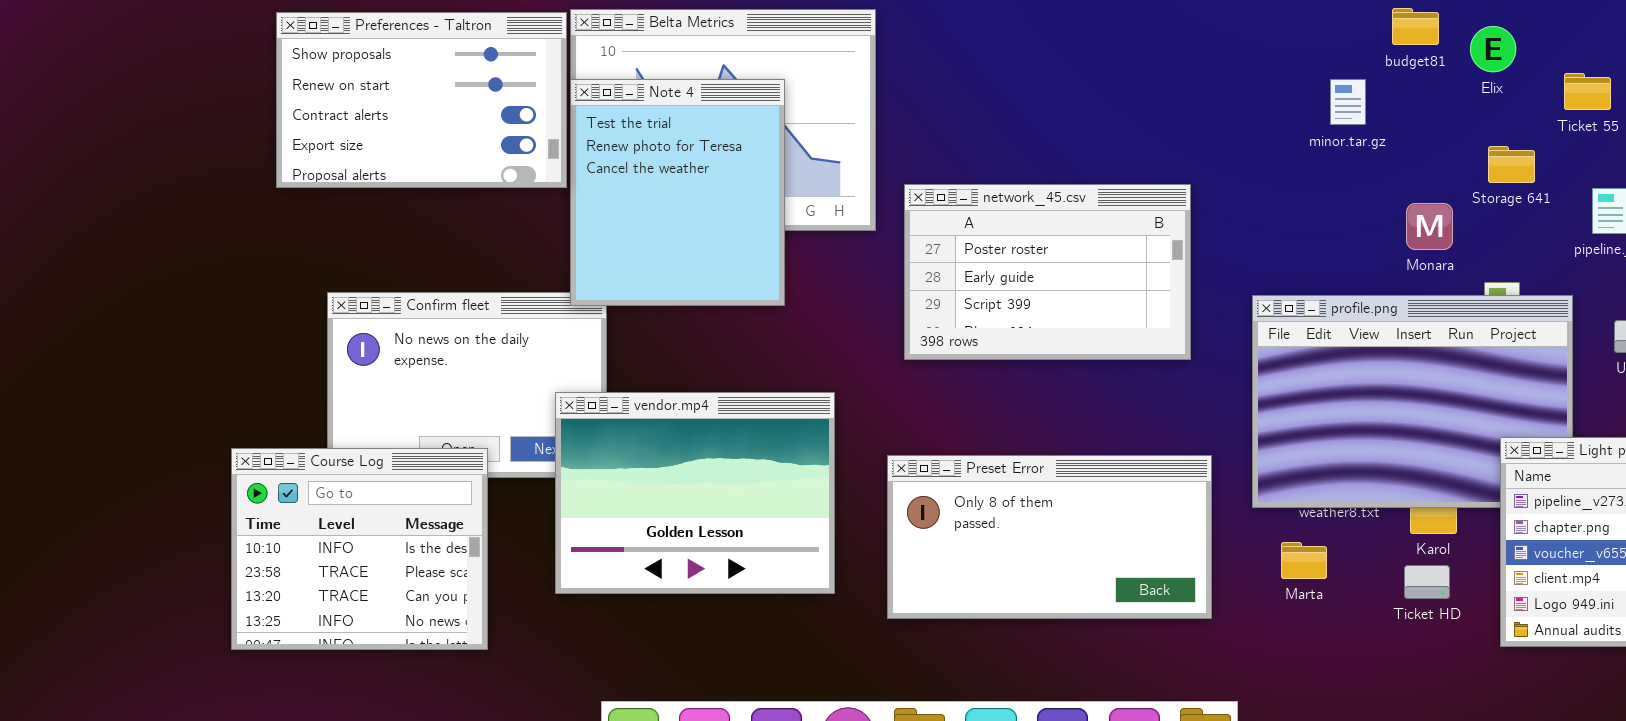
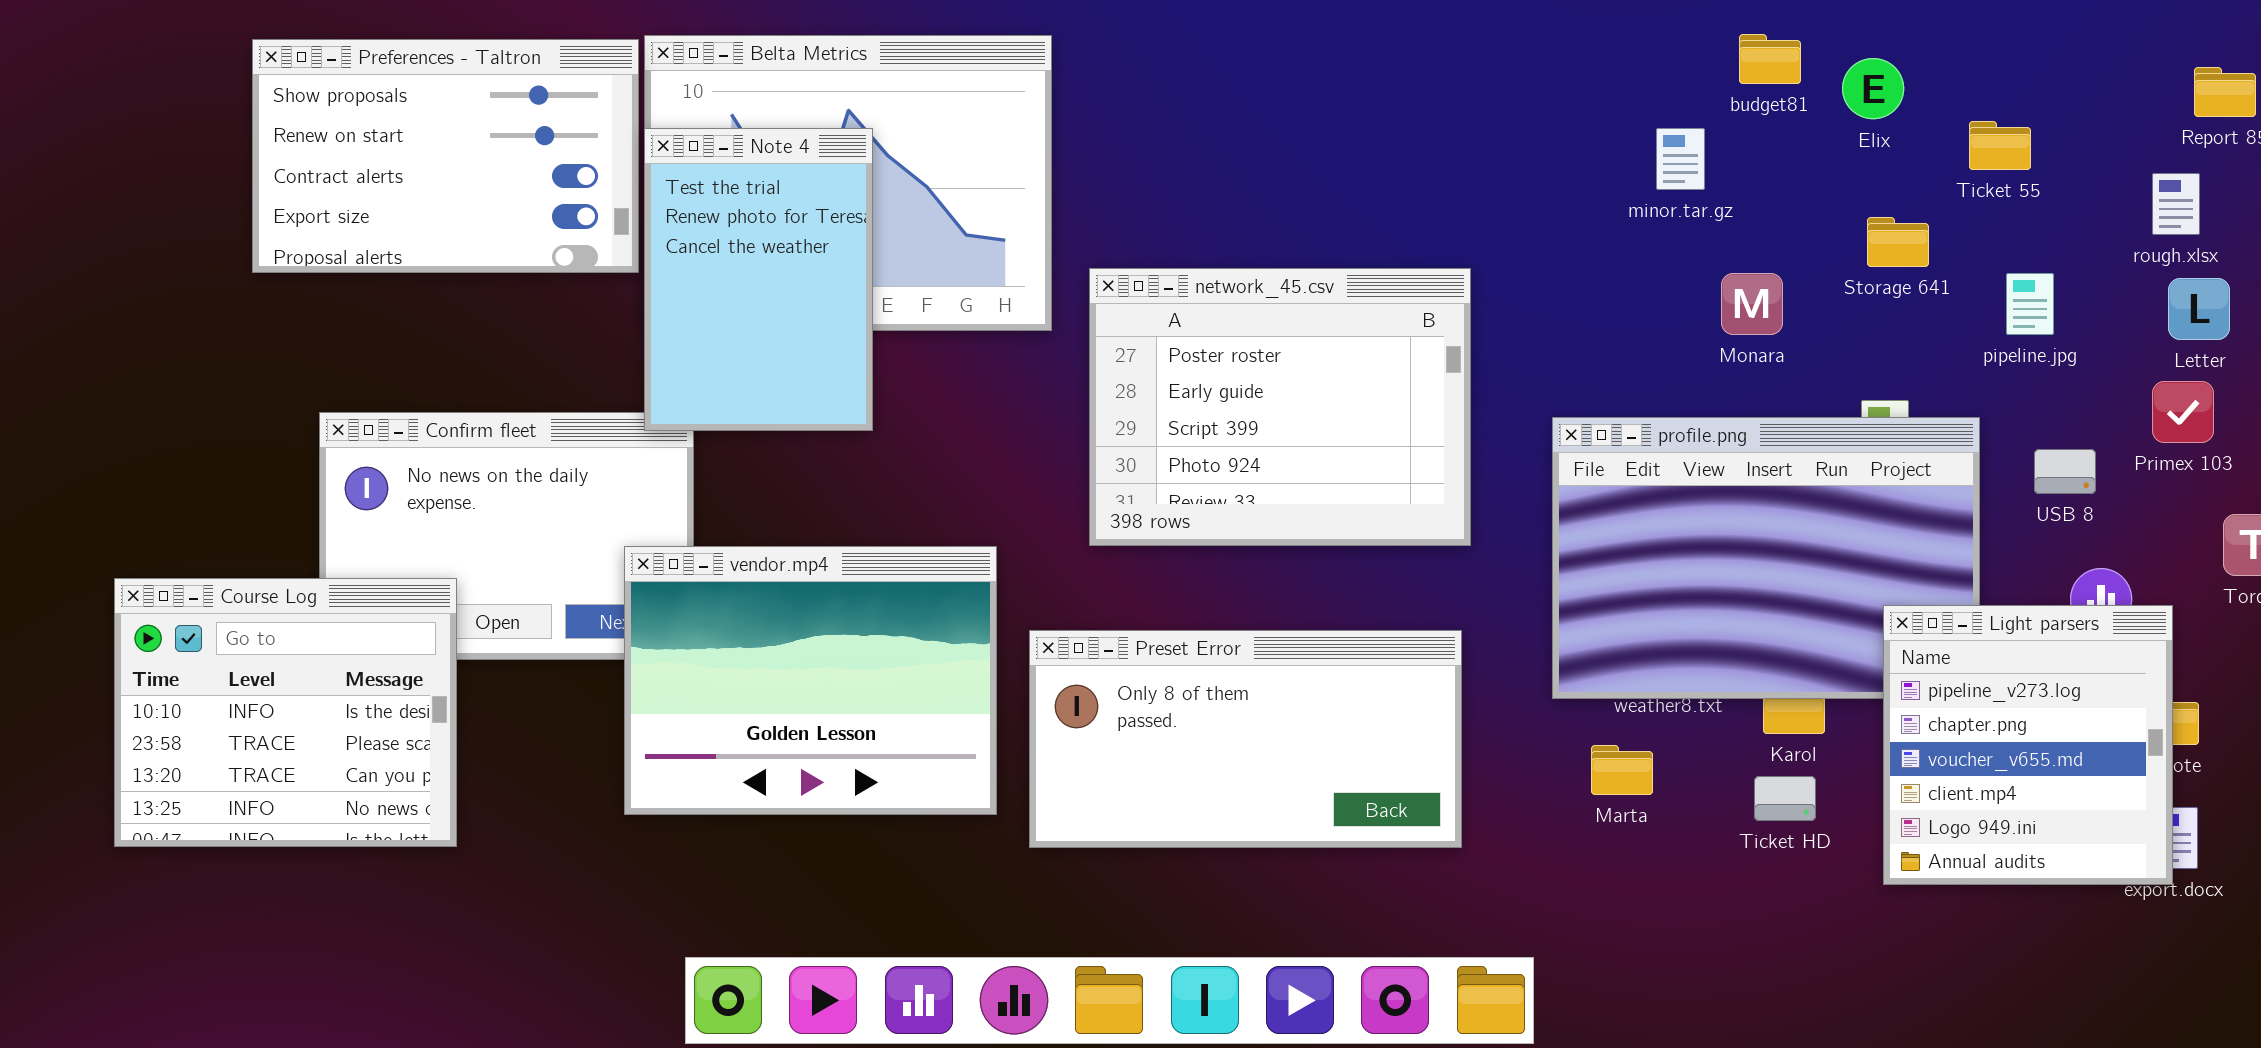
Note 4: [570,79,785,306] -> [644,128,873,431], resized
network_45.csv: [904,184,1191,360] -> [1089,268,1471,546], resized
Monara: [1406,203,1453,250] -> [1721,273,1783,335], moved
Course Log: [231,448,488,650] -> [114,578,457,847], moved
Preset Error: [887,455,1212,619] -> [1029,630,1462,848], moved

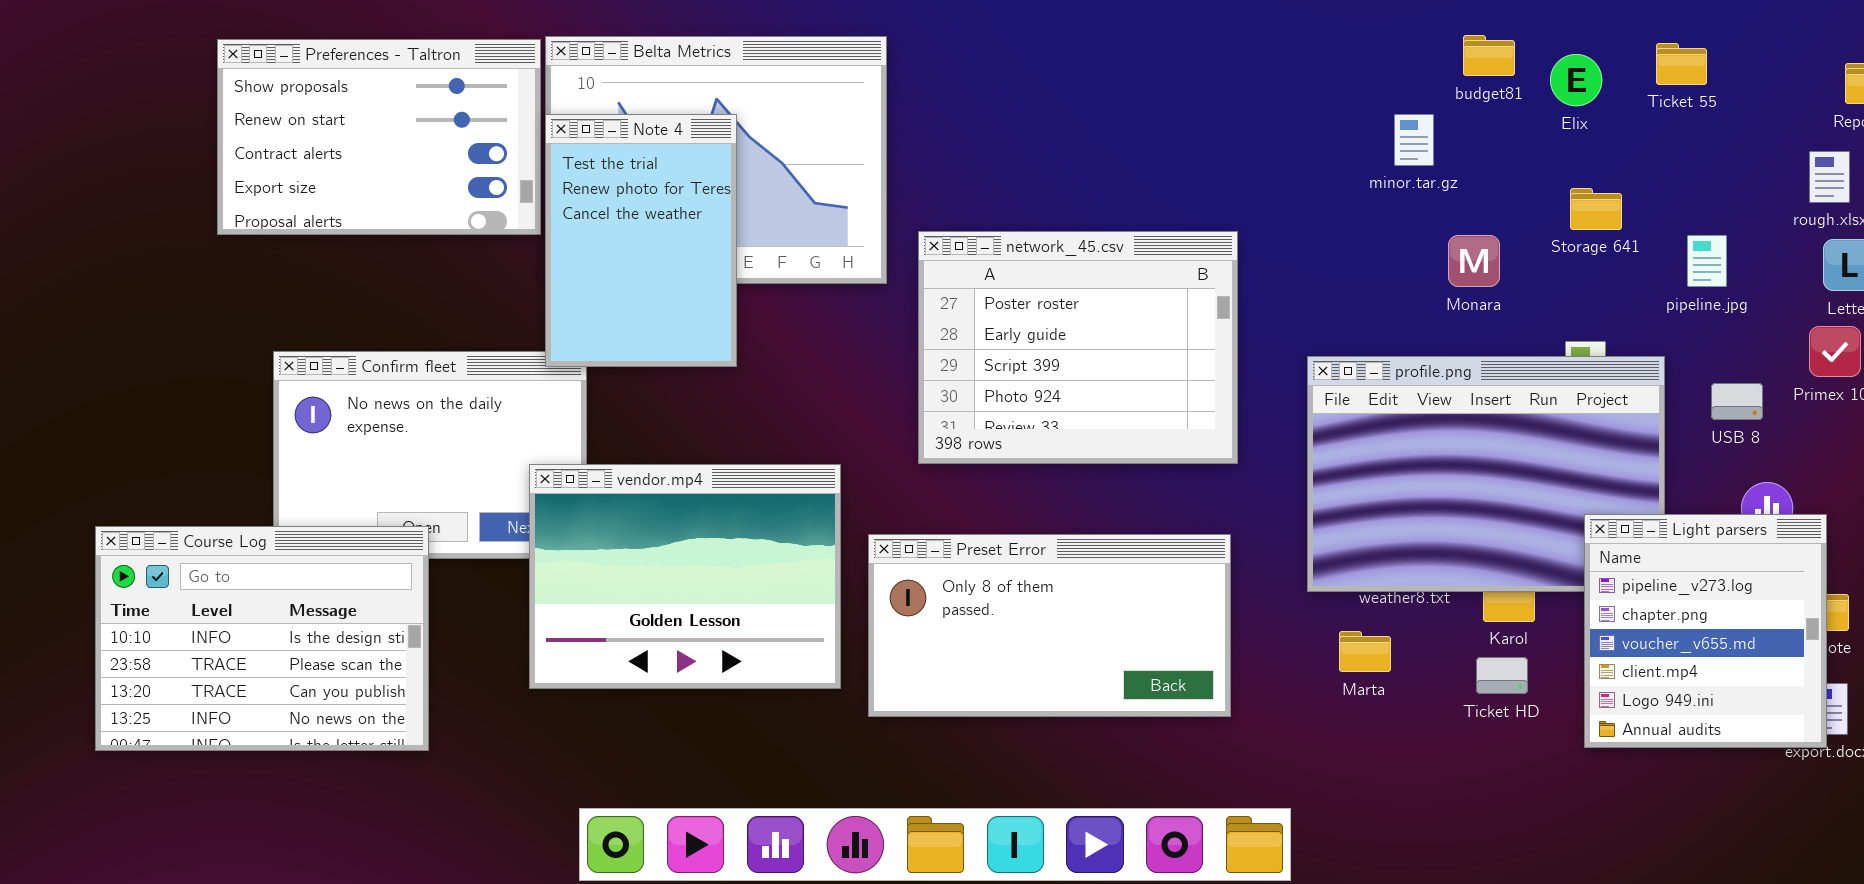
Ticket 55: [1969,121,2031,170] -> [1656,43,1707,85], moved
Course Log: [114,578,457,847] -> [95,526,429,751], moved, resized

